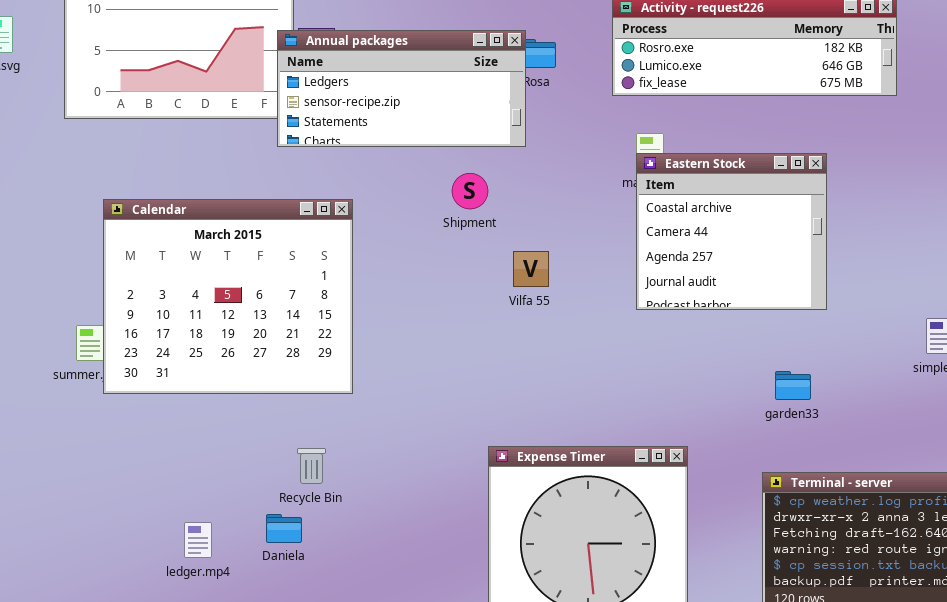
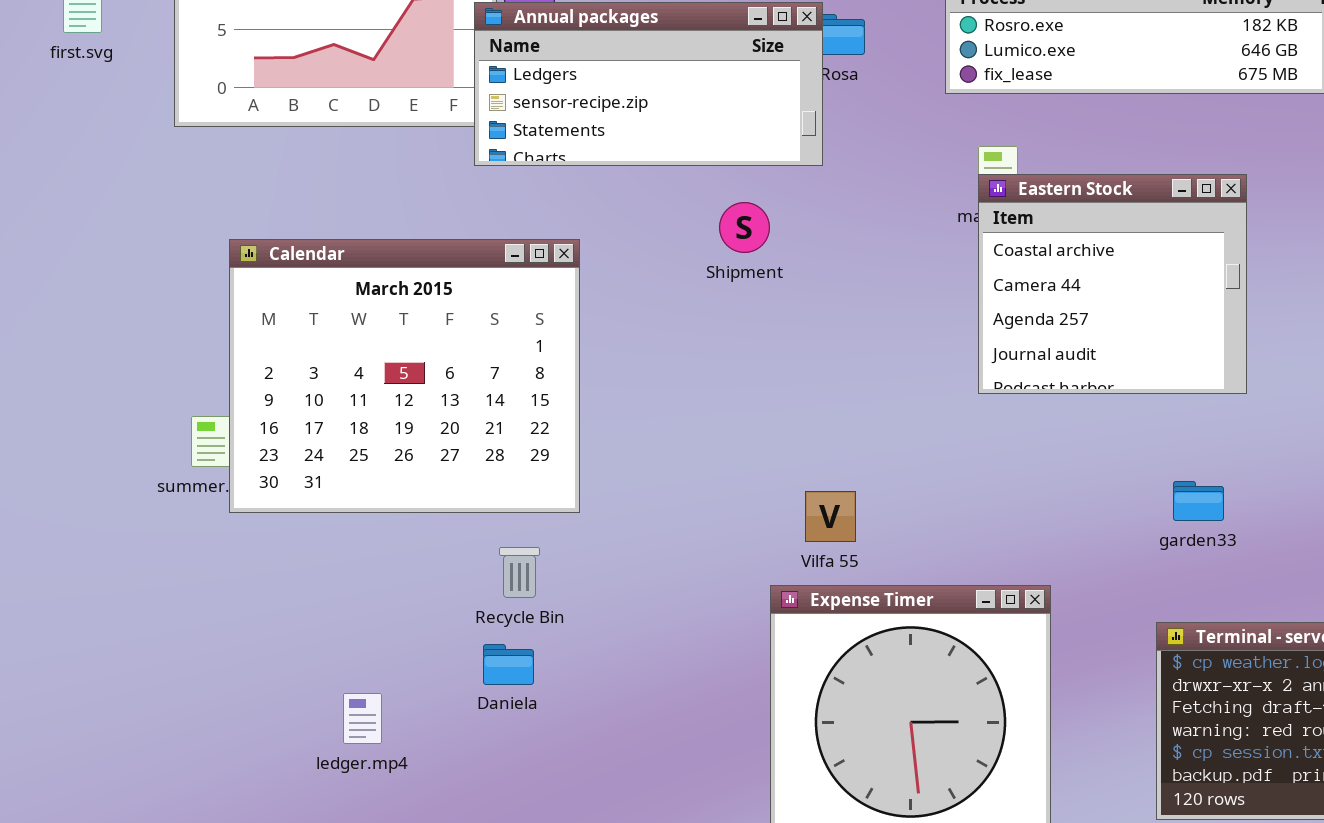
Vilfa 55: [513,251,549,287] -> [805,491,856,542], moved
Recycle Bin: [297,448,326,484] -> [499,547,540,598], moved
Daniela: [266,514,302,543] -> [483,644,534,685], moved

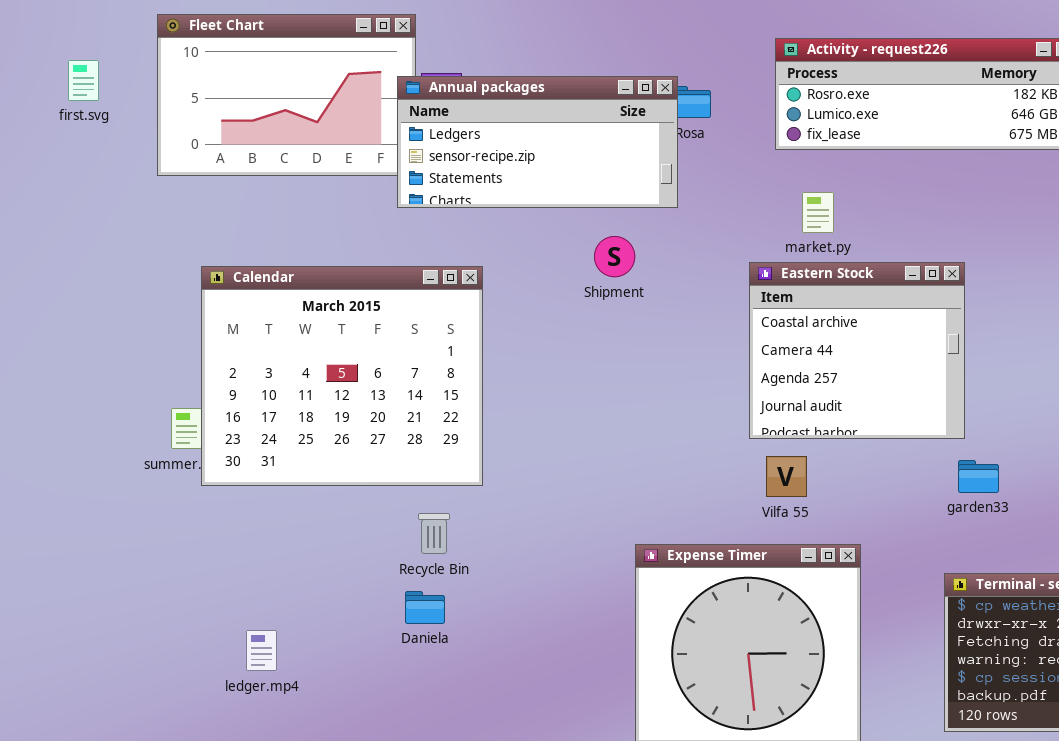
Eastern Stock: [978,174,1247,394] -> [749,262,965,439], moved
Vilfa 55: [805,491,856,542] -> [766,456,807,497], moved
ledger.mp4: [343,693,382,744] -> [246,630,277,671], moved

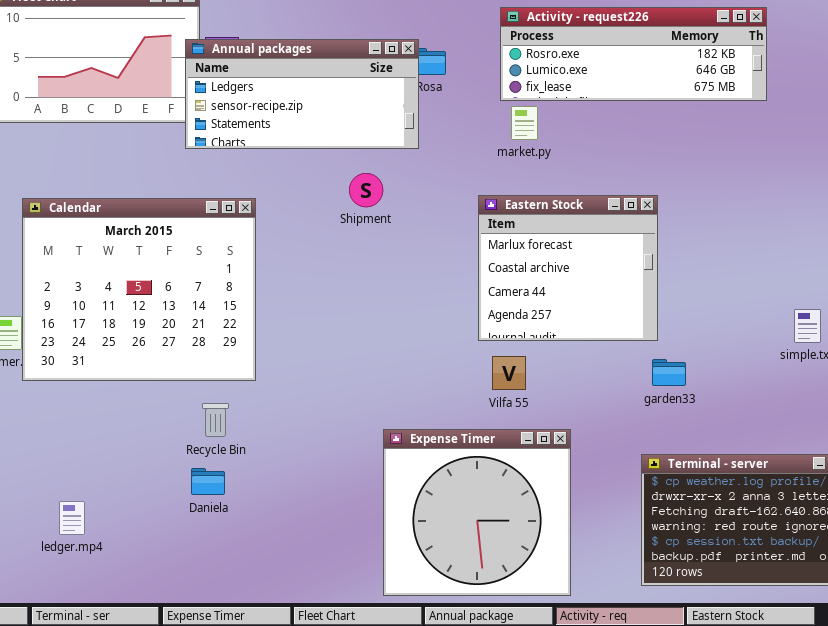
market.py: [802,192,834,233] -> [511,106,538,140], moved
Eastern Stock: [749,262,965,439] -> [478,195,658,341], scrolled up 1 row

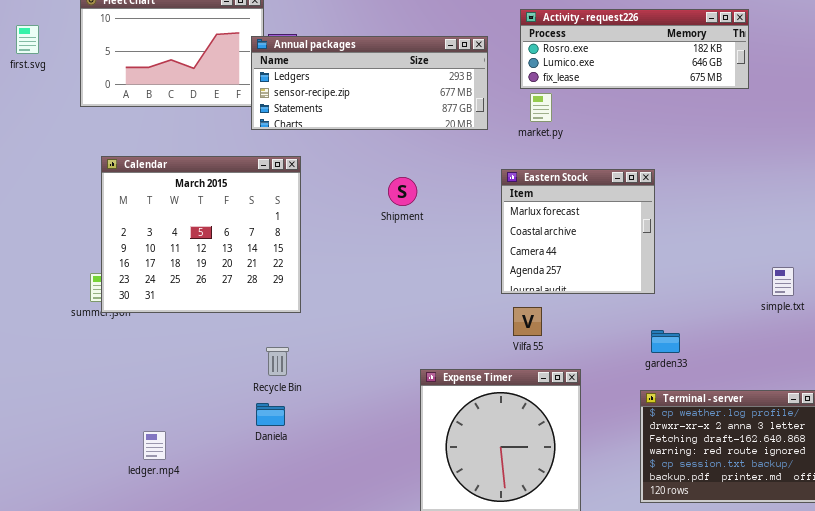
Annual packages: [185,39,419,149] -> [251,36,488,130], resized
Shipment: [349,173,383,207] -> [388,177,417,206], moved
Calendar: [22,198,256,381] -> [101,156,301,313], moved
garden33: [652,359,686,386] -> [651,330,680,353], moved

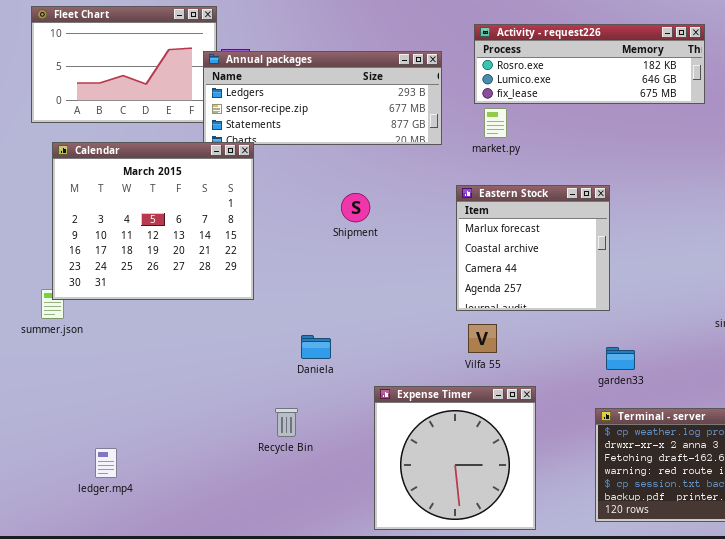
Calendar: [101,156,301,313] -> [52,142,254,300], moved
Recycle Bin: [266,347,289,376] -> [275,408,298,437], moved
Daniela: [256,403,285,426] -> [301,335,331,359], moved

